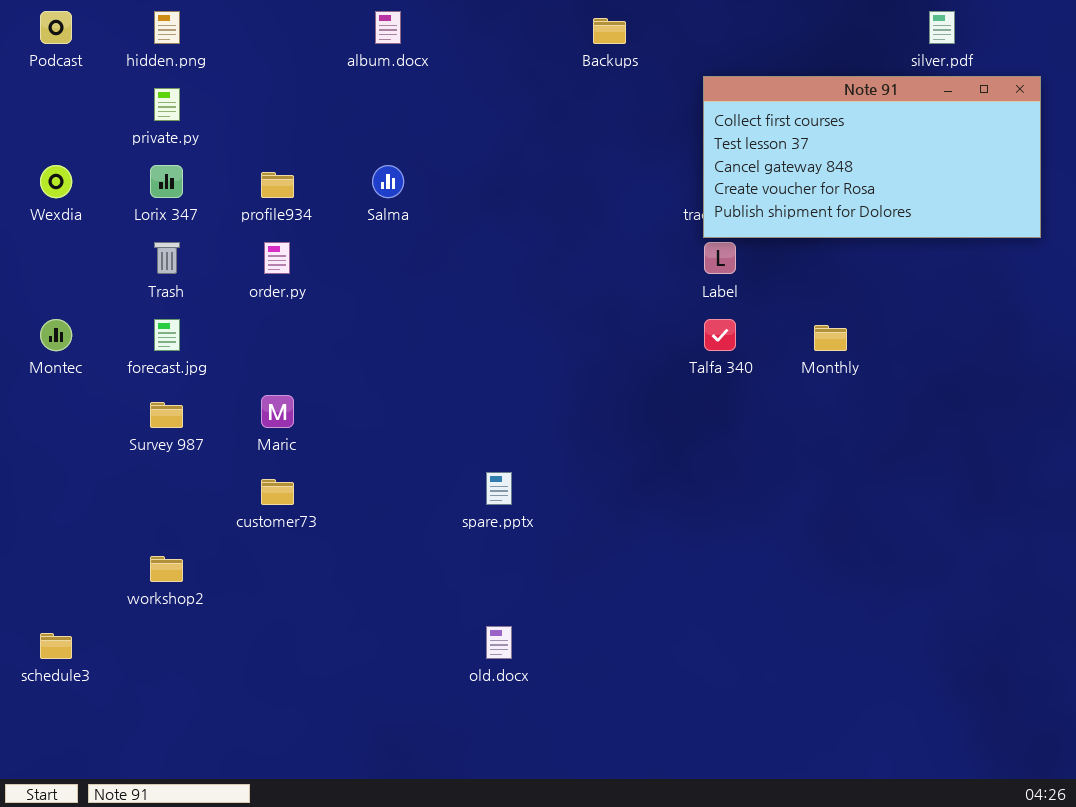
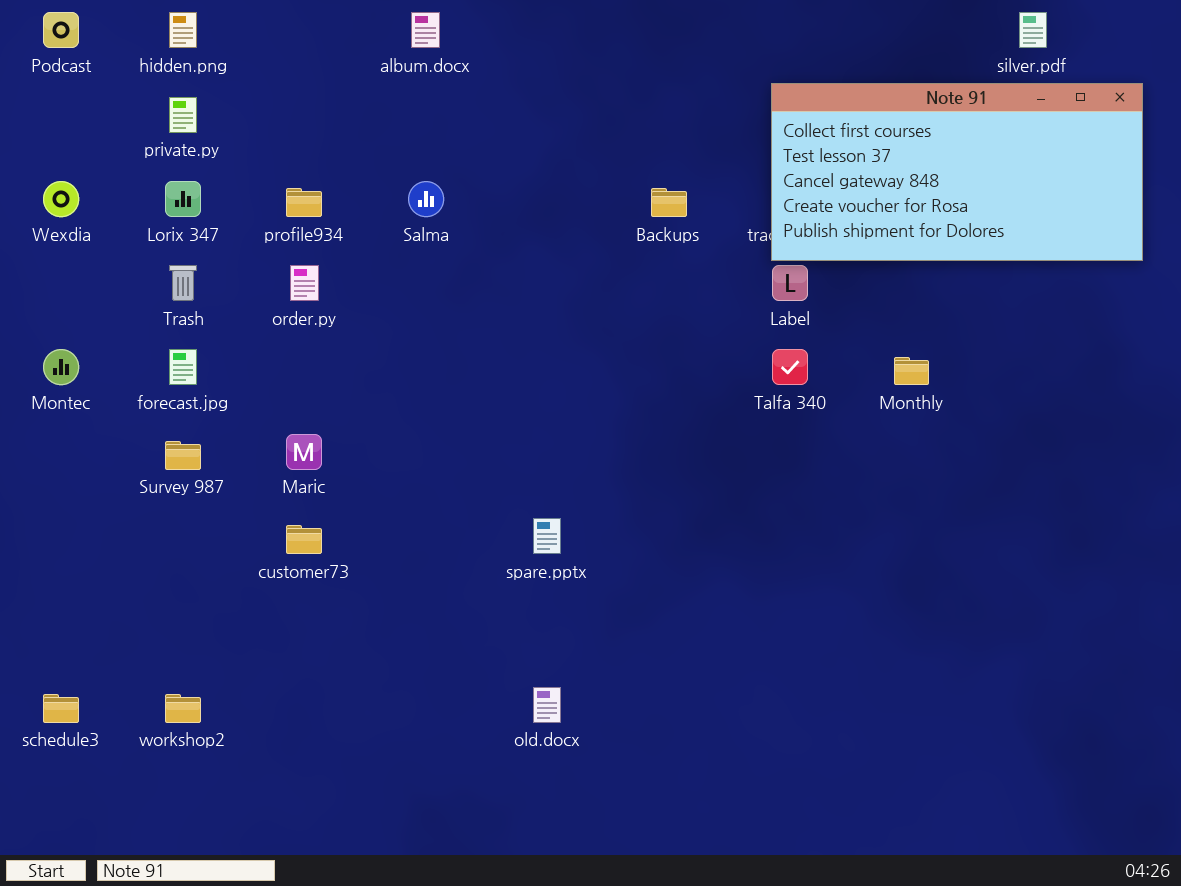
Backups: [593,18,626,44] -> [651,188,687,217], moved
workshop2: [150,556,183,582] -> [165,694,201,723], moved

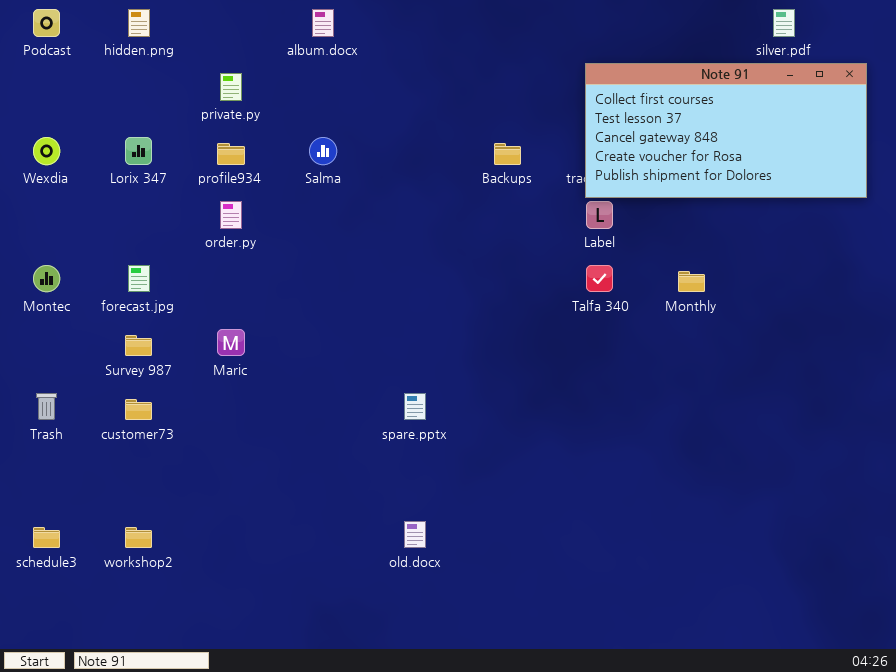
private.py: [169,97,197,133] -> [220,73,242,101], moved
Trash: [169,265,197,301] -> [36,393,57,420], moved
customer73: [286,525,322,554] -> [125,399,152,420], moved

